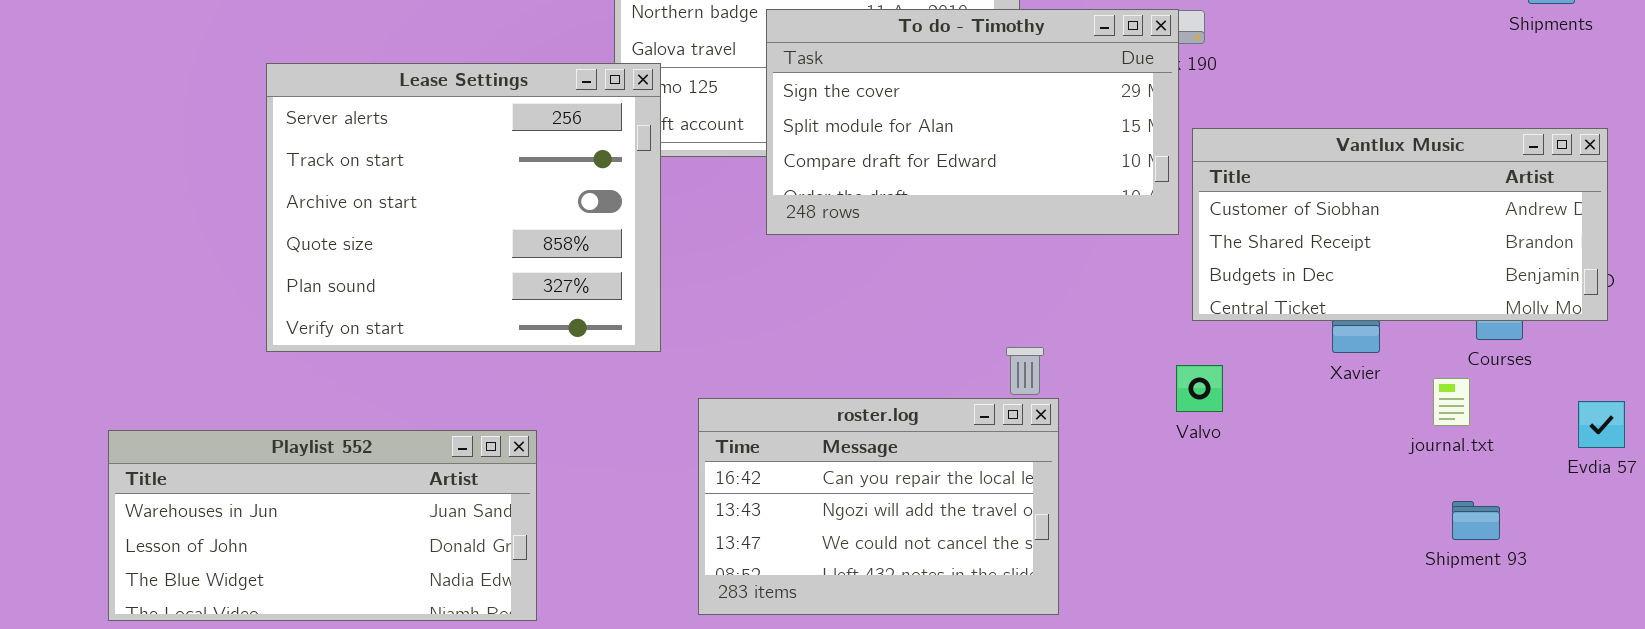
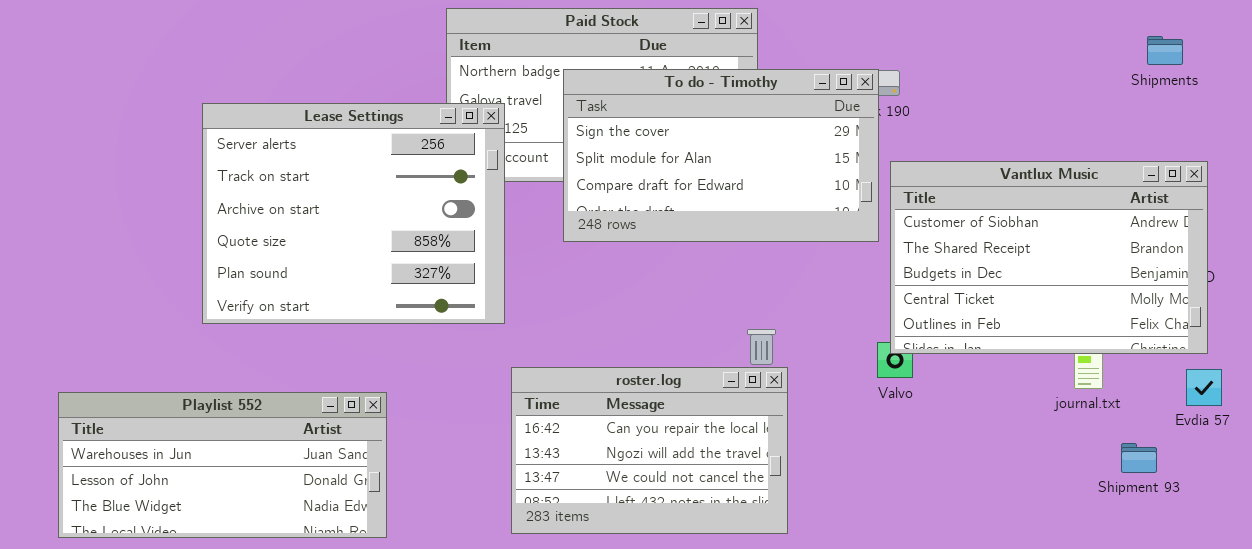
Lease Settings: [266,63,661,352] -> [202,103,505,324], moved
Vantlux Music: [1192,128,1608,321] -> [890,161,1208,354], resized
Shipment 93: [1452,501,1500,540] -> [1121,443,1157,473], moved

